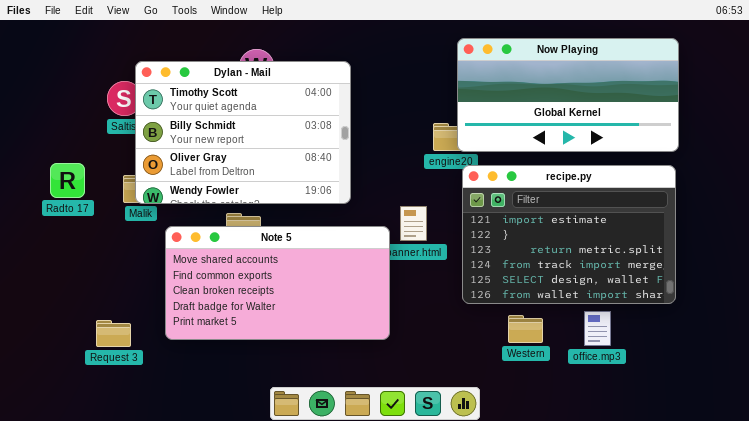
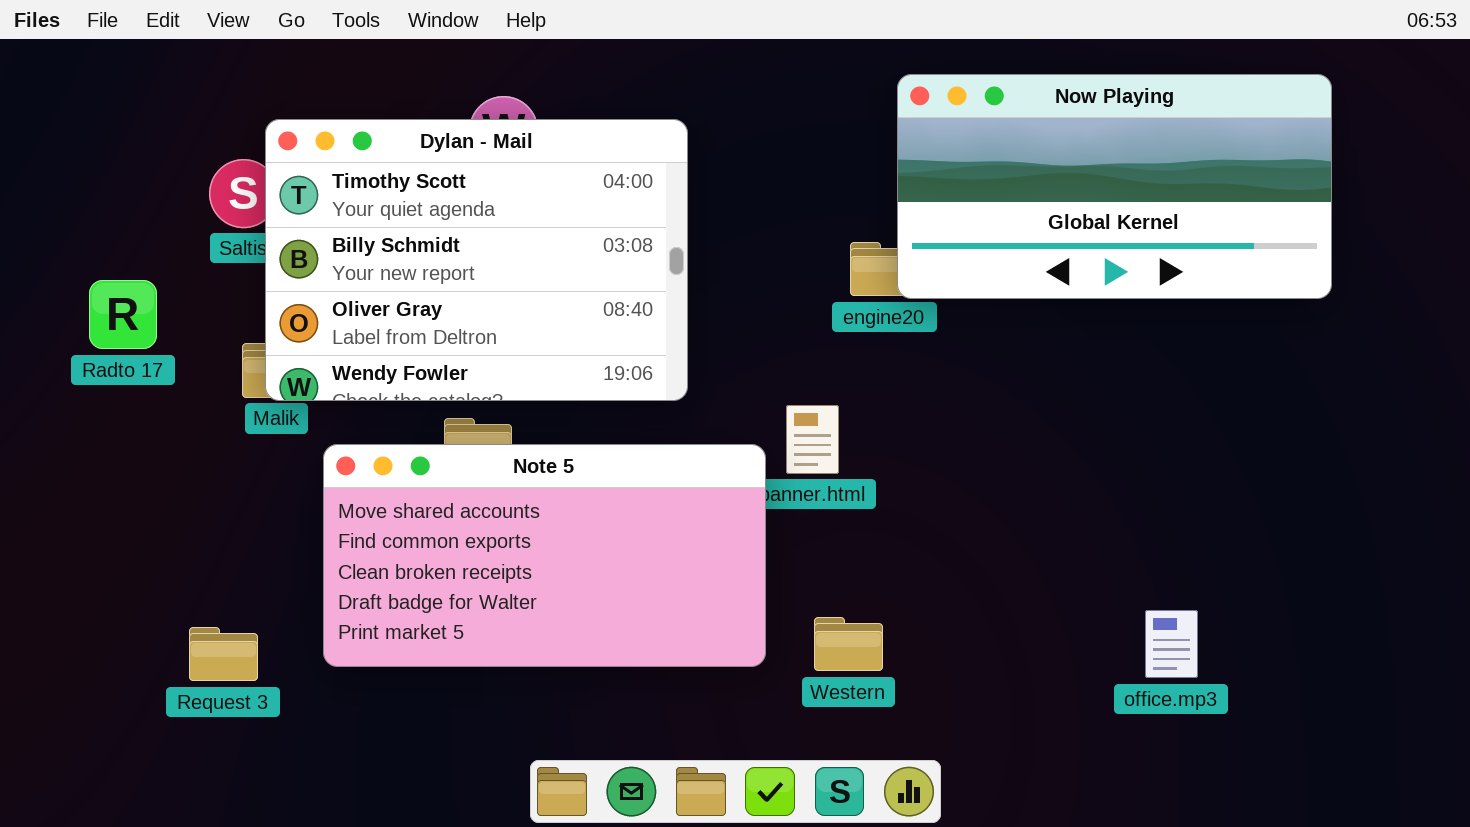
Radto 17: [50,163,85,198] -> [89,280,157,349], moved
recipe.py: [462,165,676,304] -> none, closed
Western: [508,315,543,343] -> [814,617,883,671], moved

